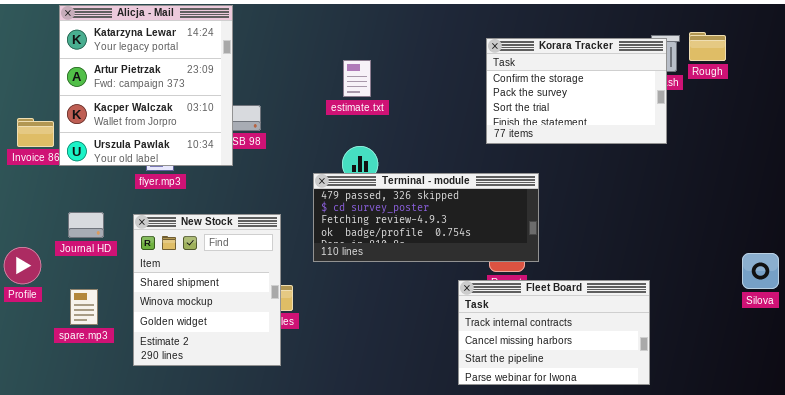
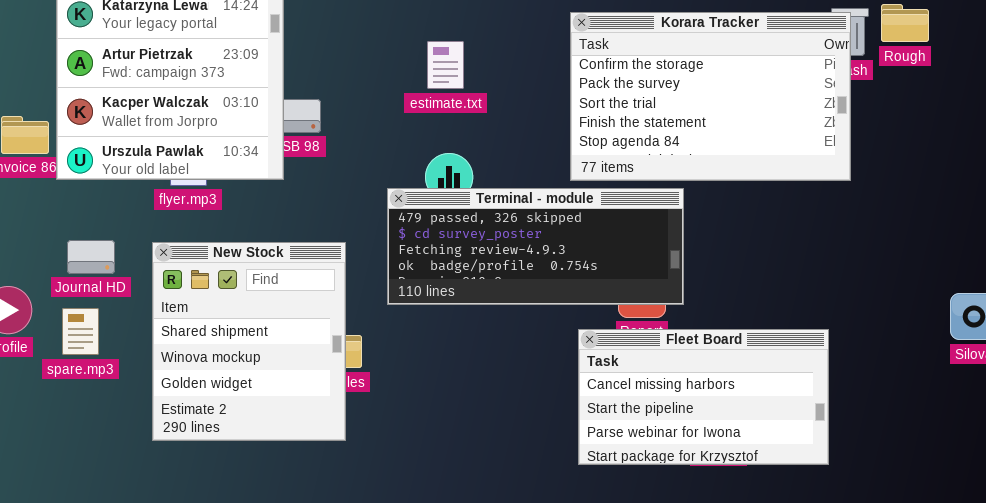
Korara Tracker: [486,38,667,144] -> [570,12,851,181], resized
Fleet Board: [458,280,650,385] -> [578,329,829,465], scrolled down 1 row
spare.mp3: [70,289,98,325] -> [62,308,99,355], moved

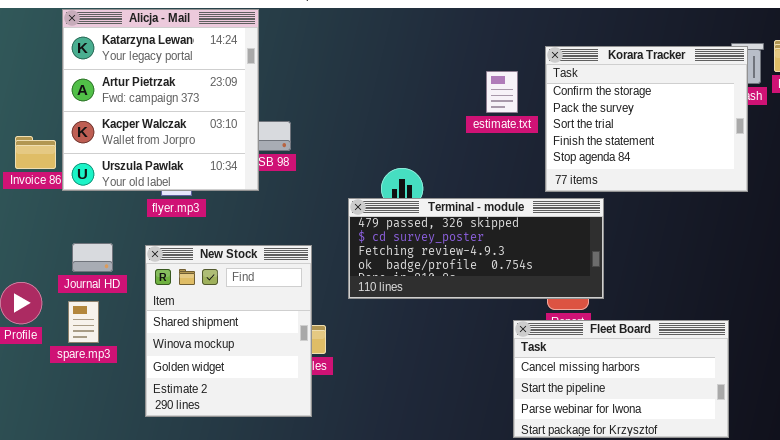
Korara Tracker: [570,12,851,181] -> [545,46,748,192], resized
estimate.txt: [427,41,464,89] -> [486,71,518,113], moved

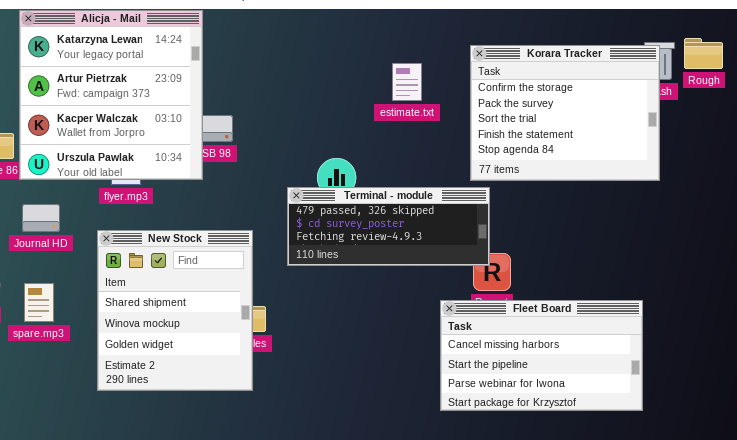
estimate.txt: [486,71,518,113] -> [392,63,422,101], moved
Terminal - module: [348,198,604,299] -> [287,187,490,266], resized
Journal HD: [72,243,113,272] -> [22,204,60,232], moved

